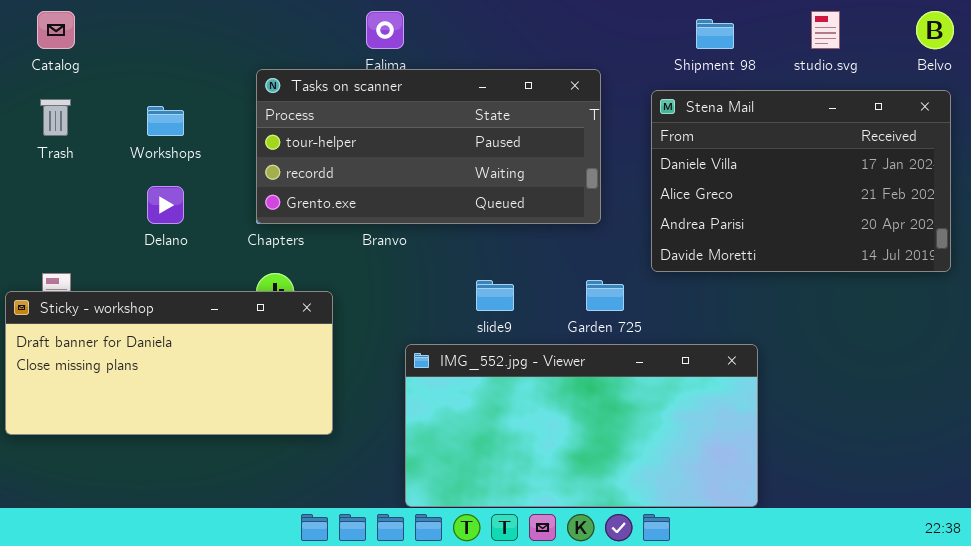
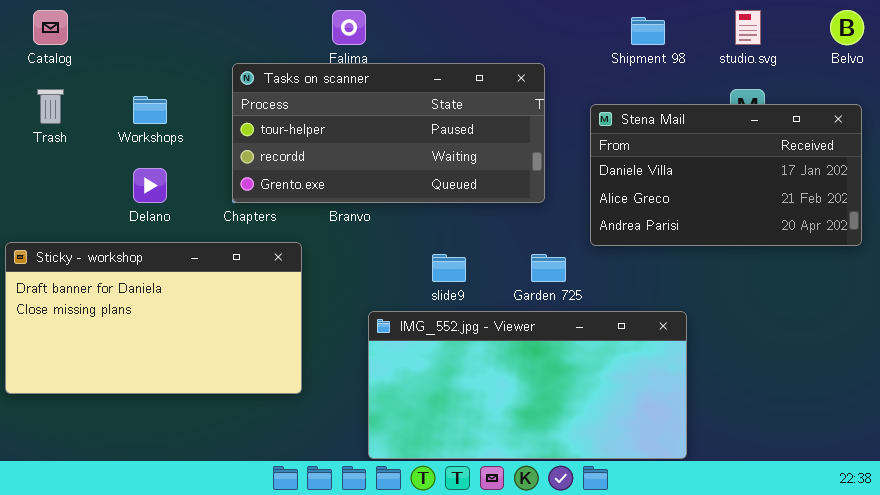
Stena Mail: [651,90,951,272] -> [590,104,862,246], resized
Sticky - workshop: [5,291,333,435] -> [5,242,302,394], resized

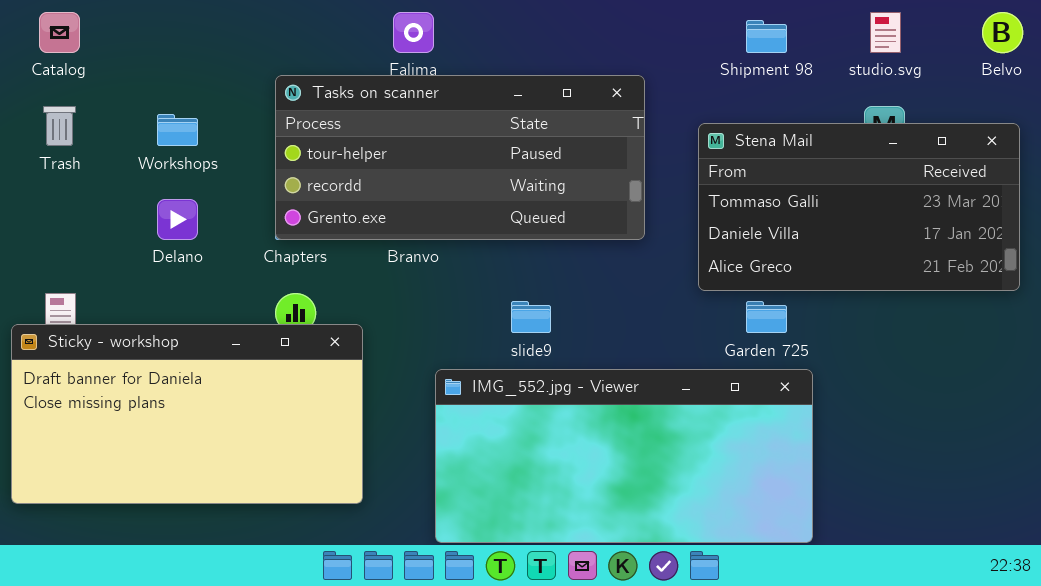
Stena Mail: [590,104,862,246] -> [698,123,1020,291], scrolled up 1 row
Sticky - workshop: [5,242,302,394] -> [11,324,363,504], moved
Garden 725: [531,254,566,282] -> [746,301,787,333], moved

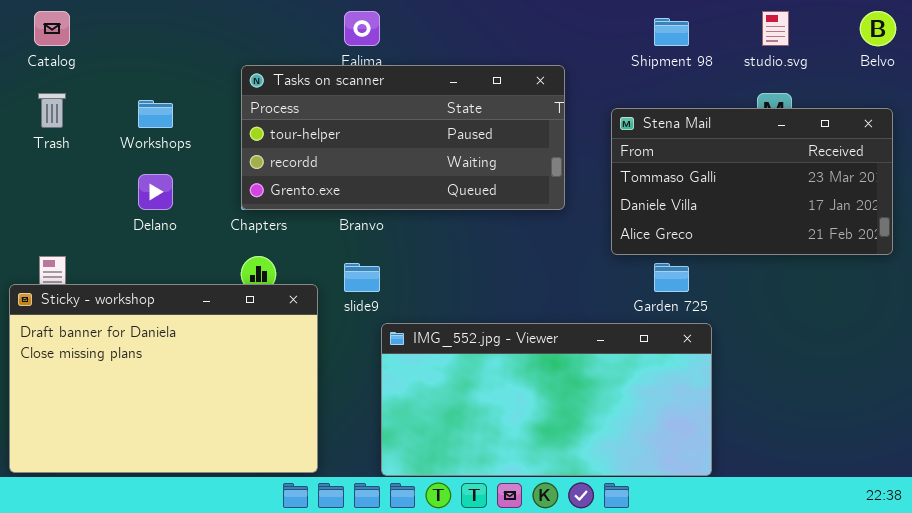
slide9: [511,301,551,333] -> [344,263,380,292], moved
Sticky - workshop: [11,324,363,504] -> [9,284,318,473], resized

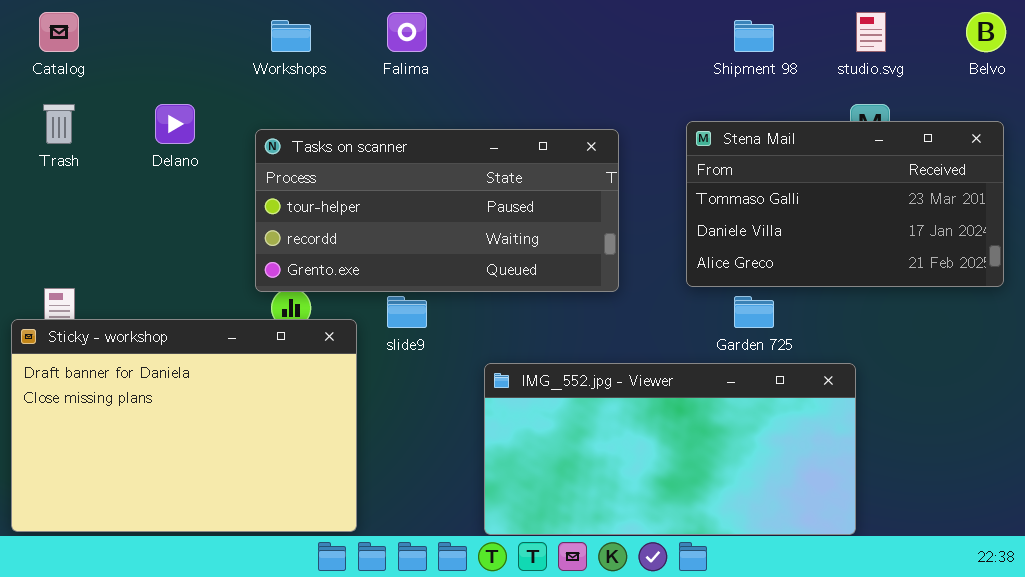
Tasks on scanner: [241,65,565,210] -> [255,129,619,292], moved
Workshops: [138,100,173,128] -> [271,20,311,52], moved
Delano: [138,174,173,210] -> [155,104,195,144], moved
IMG_552.jpg - Viewer: [381,323,712,476] -> [484,363,856,535], moved

